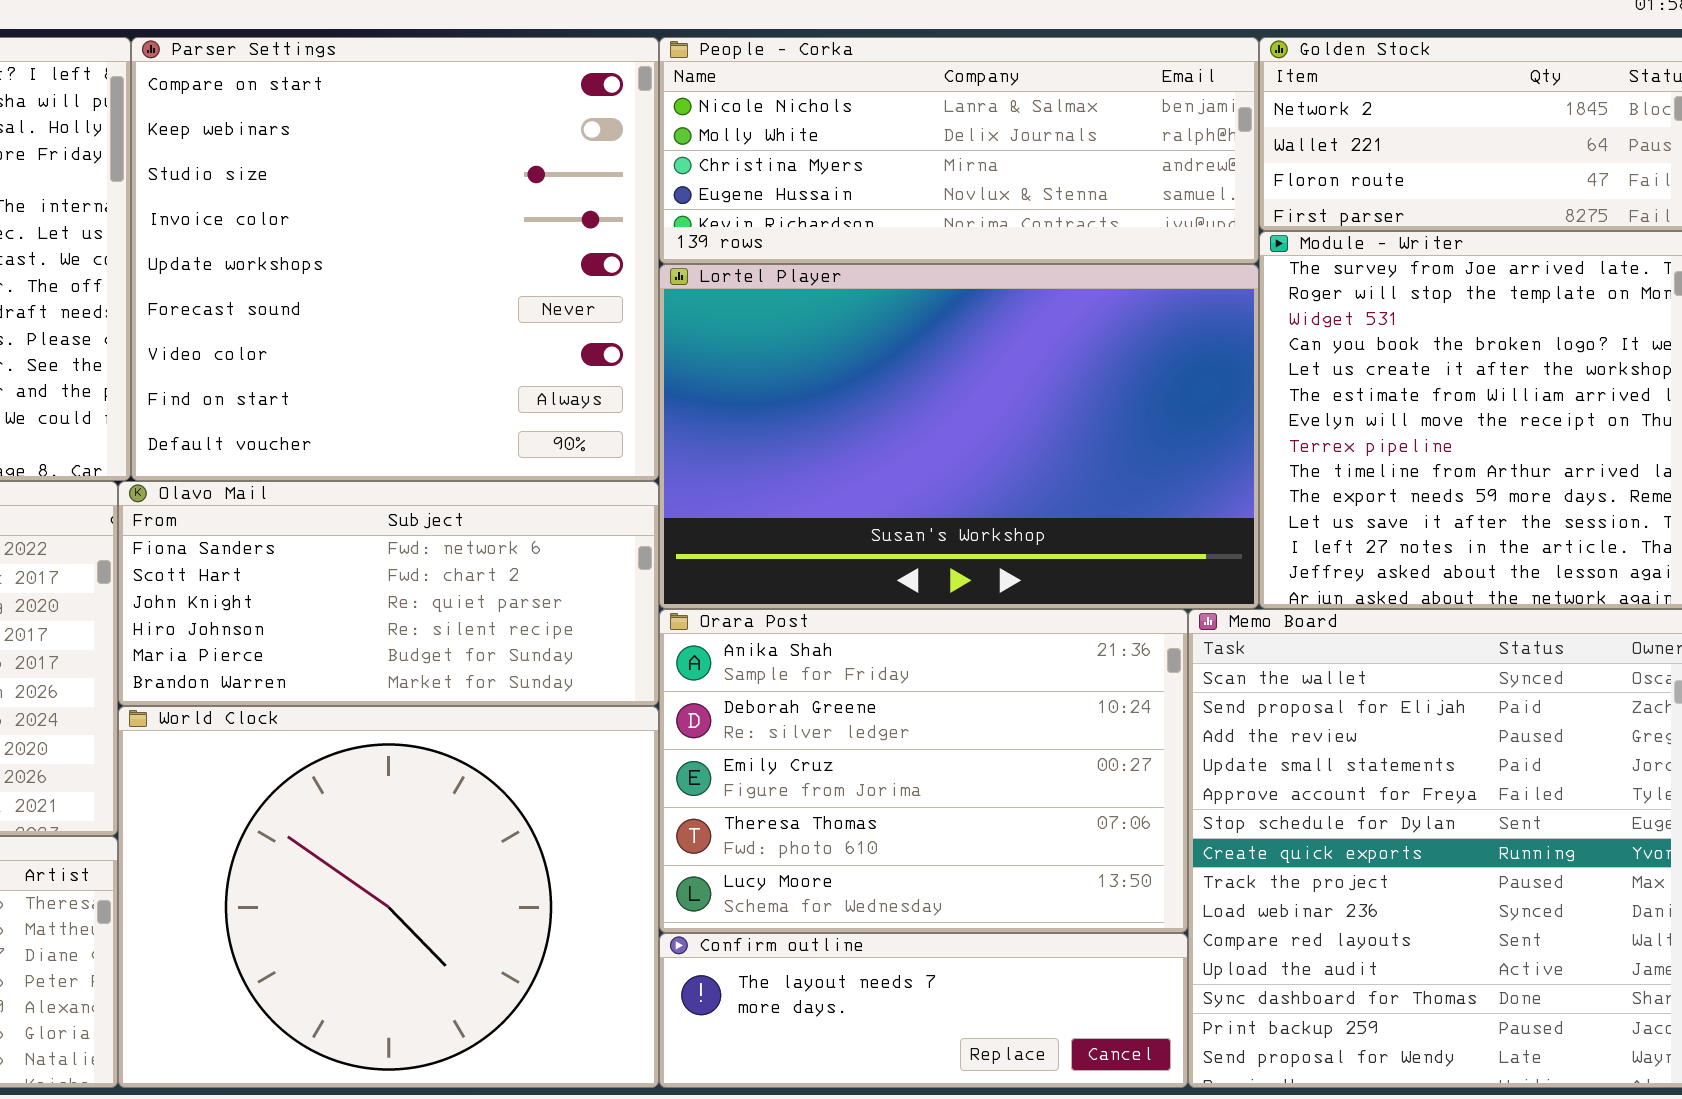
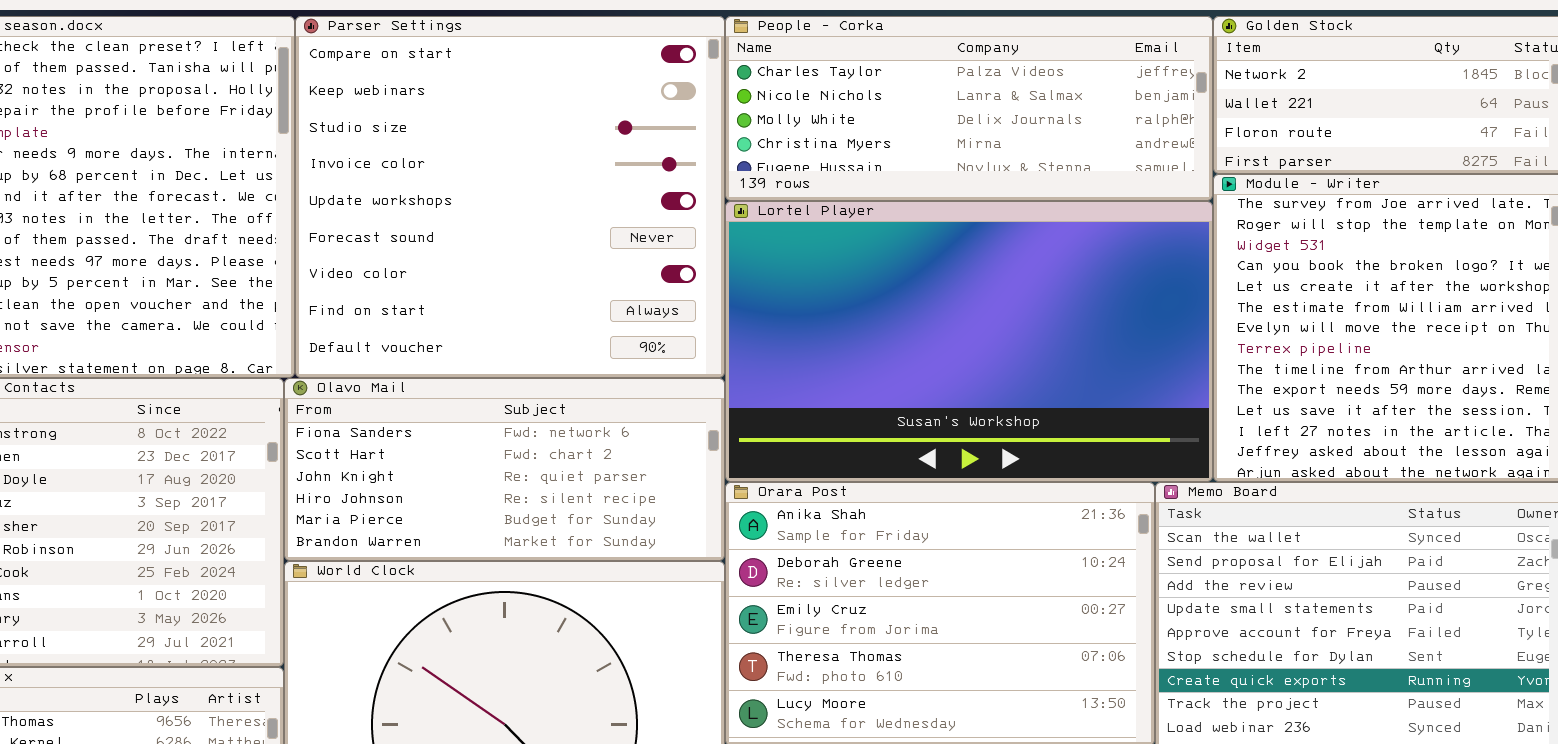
People - Corka: [659,37,1259,264] -> [725,16,1213,201], scrolled up 1 row

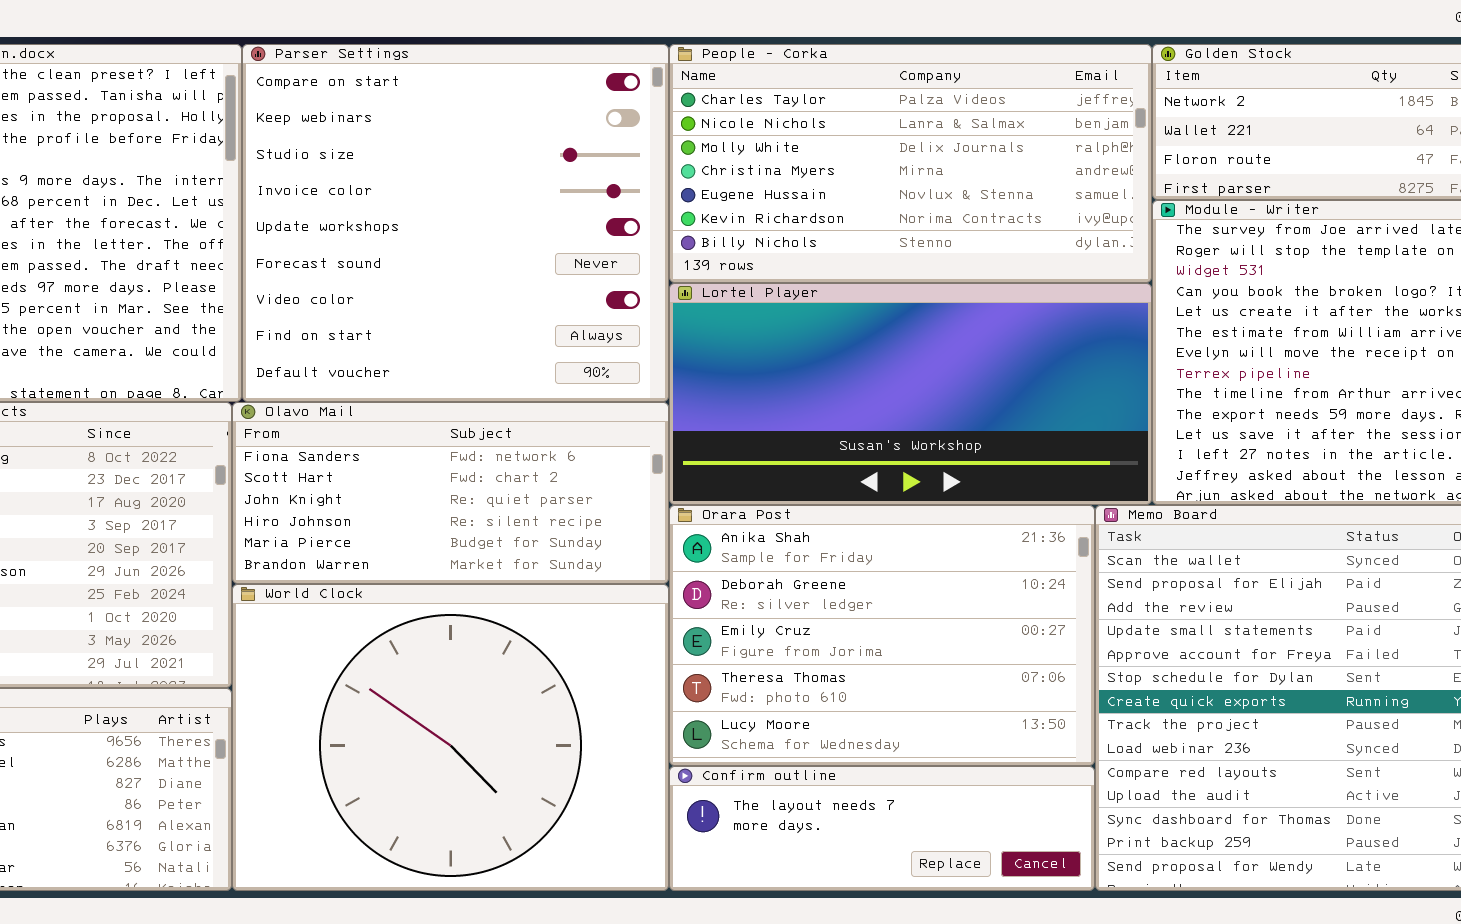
People - Corka: [725,16,1213,201] -> [669,44,1152,283], resized
Lortel Player: [725,201,1213,482] -> [669,283,1152,505], resized

